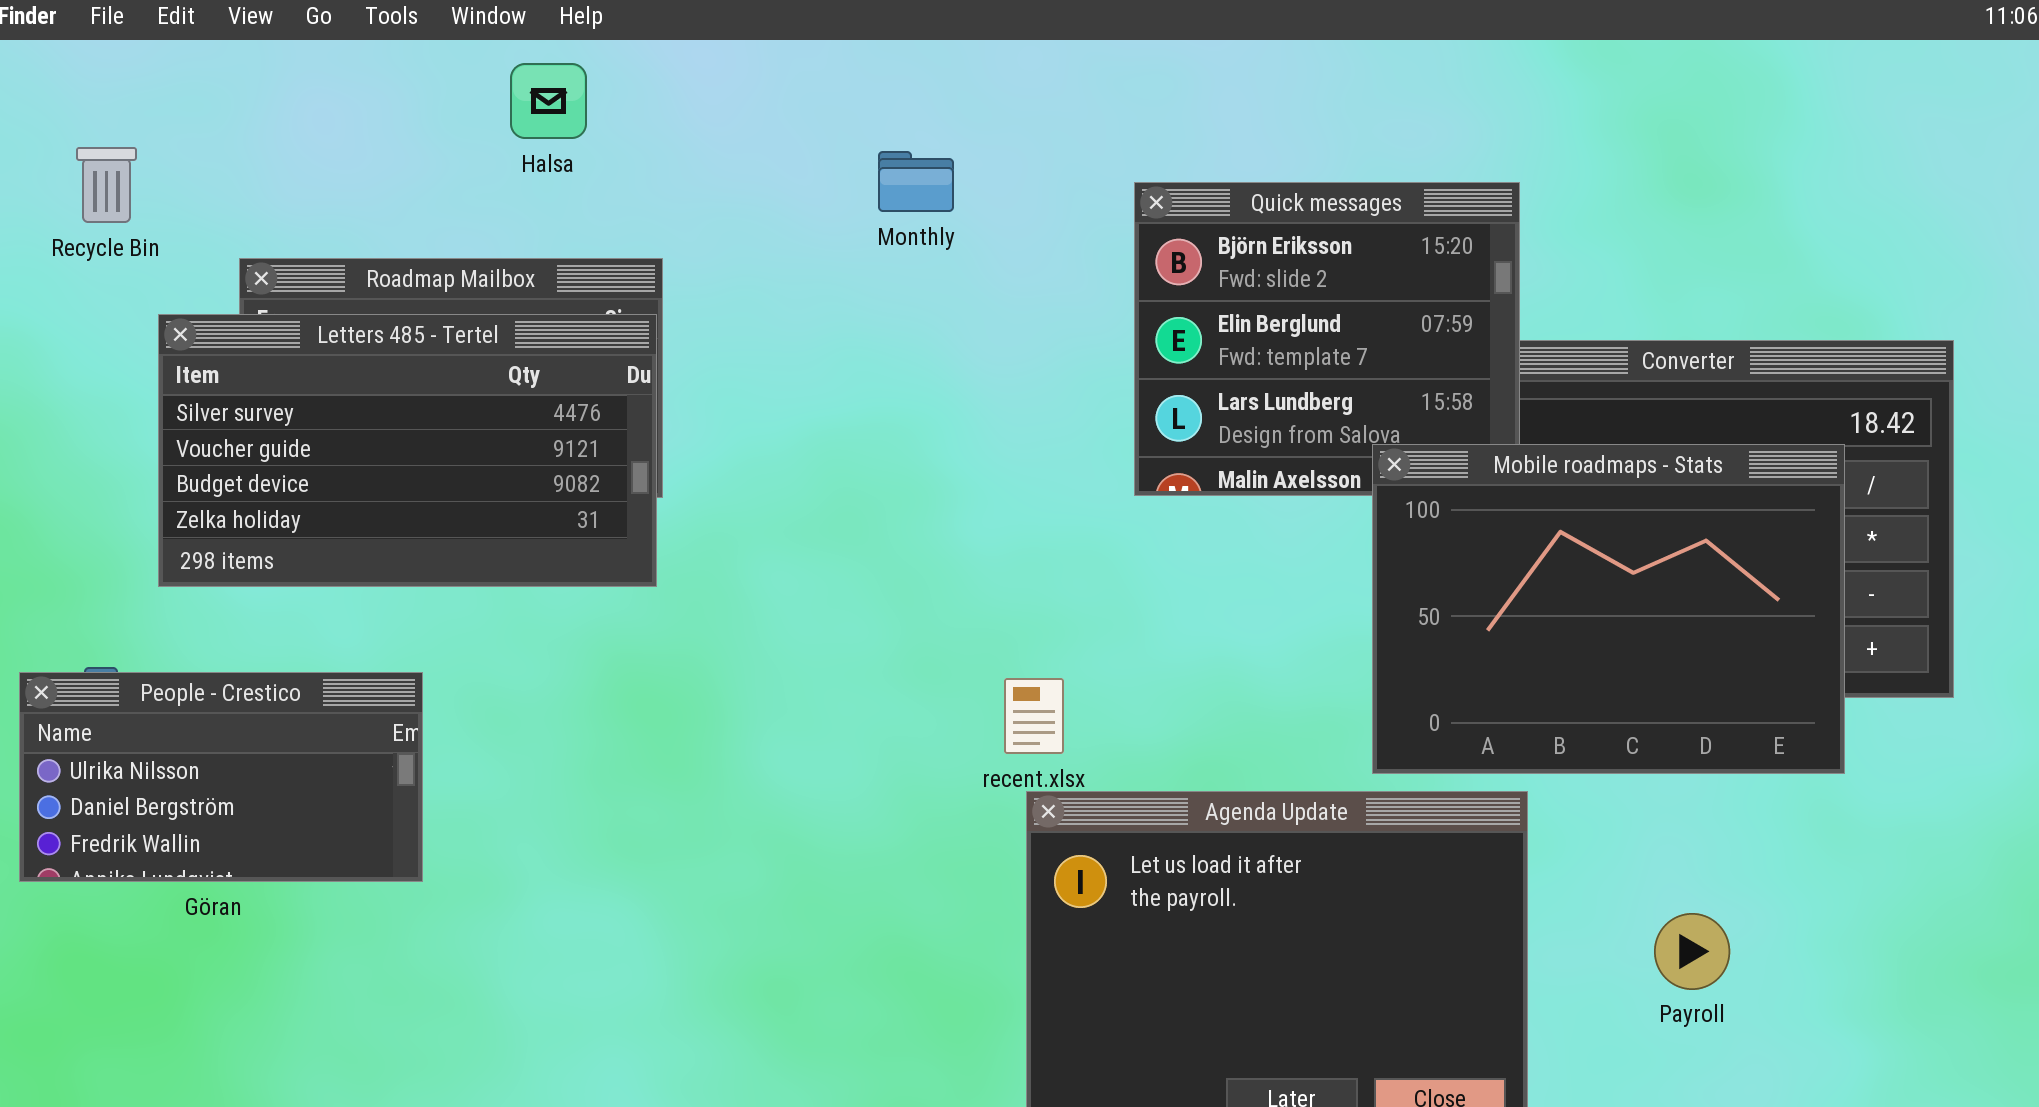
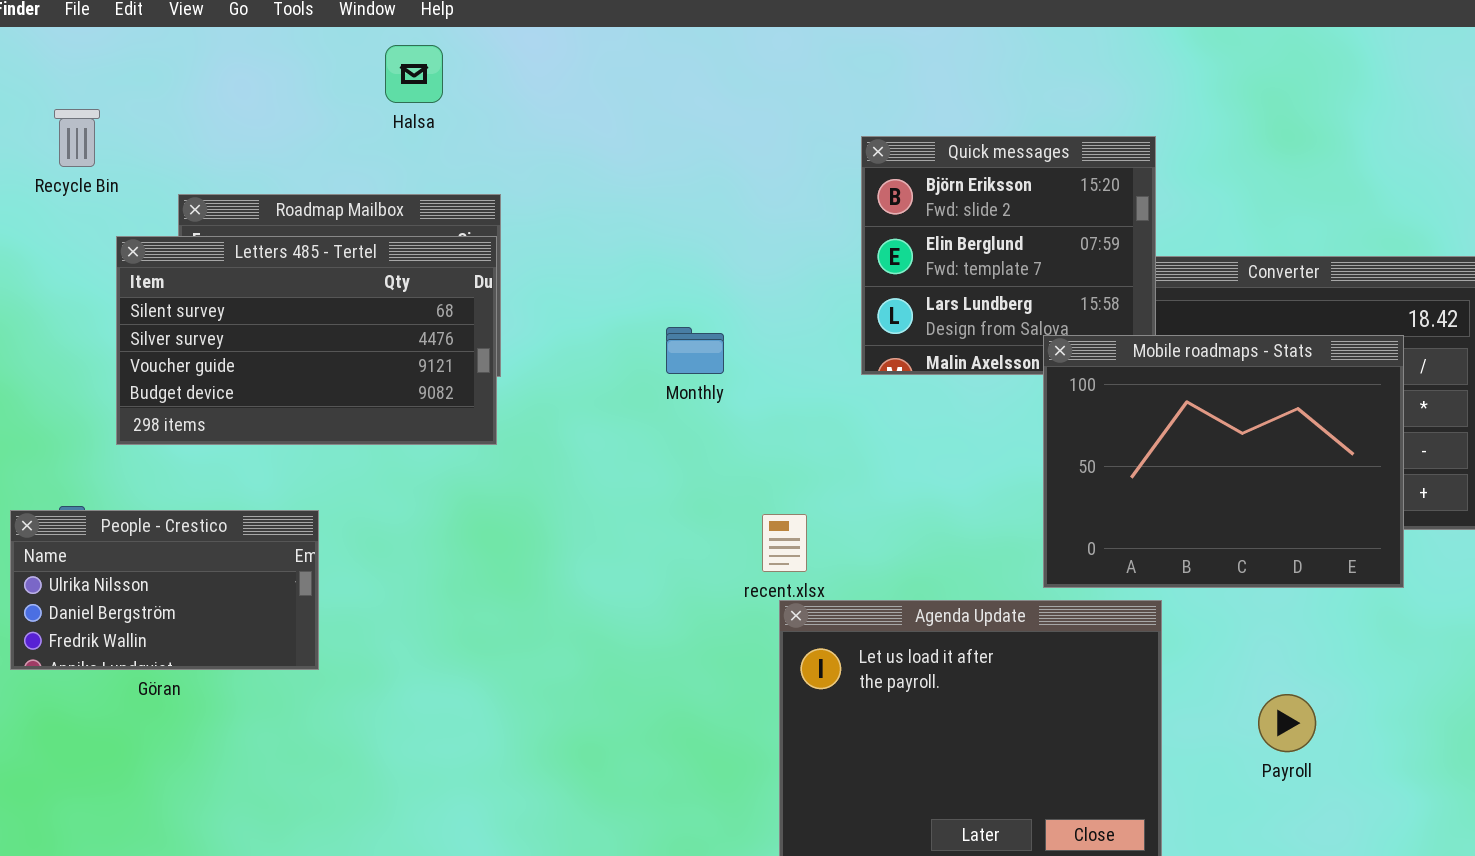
Monthly: [878,151,954,212] -> [666,327,724,374], moved
Letters 485 - Tertel: [158,314,657,587] -> [116,236,497,445], scrolled up 1 row

